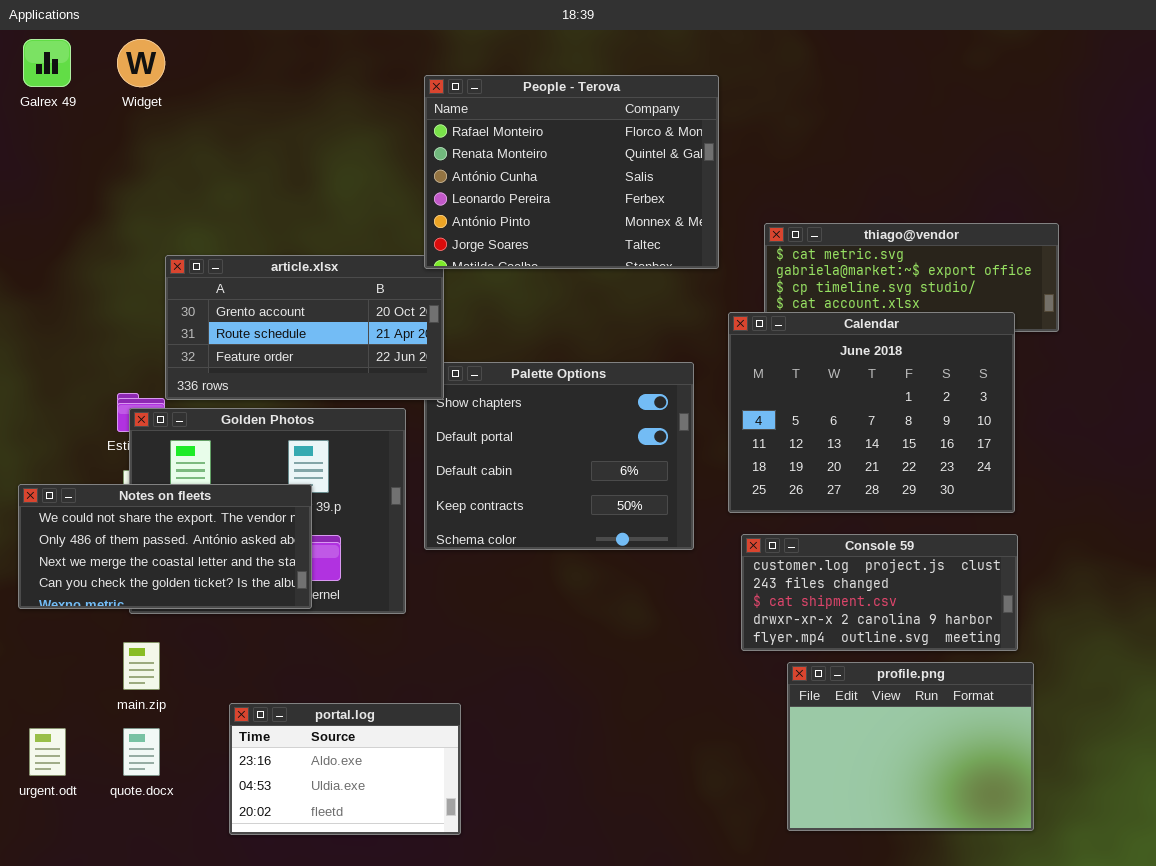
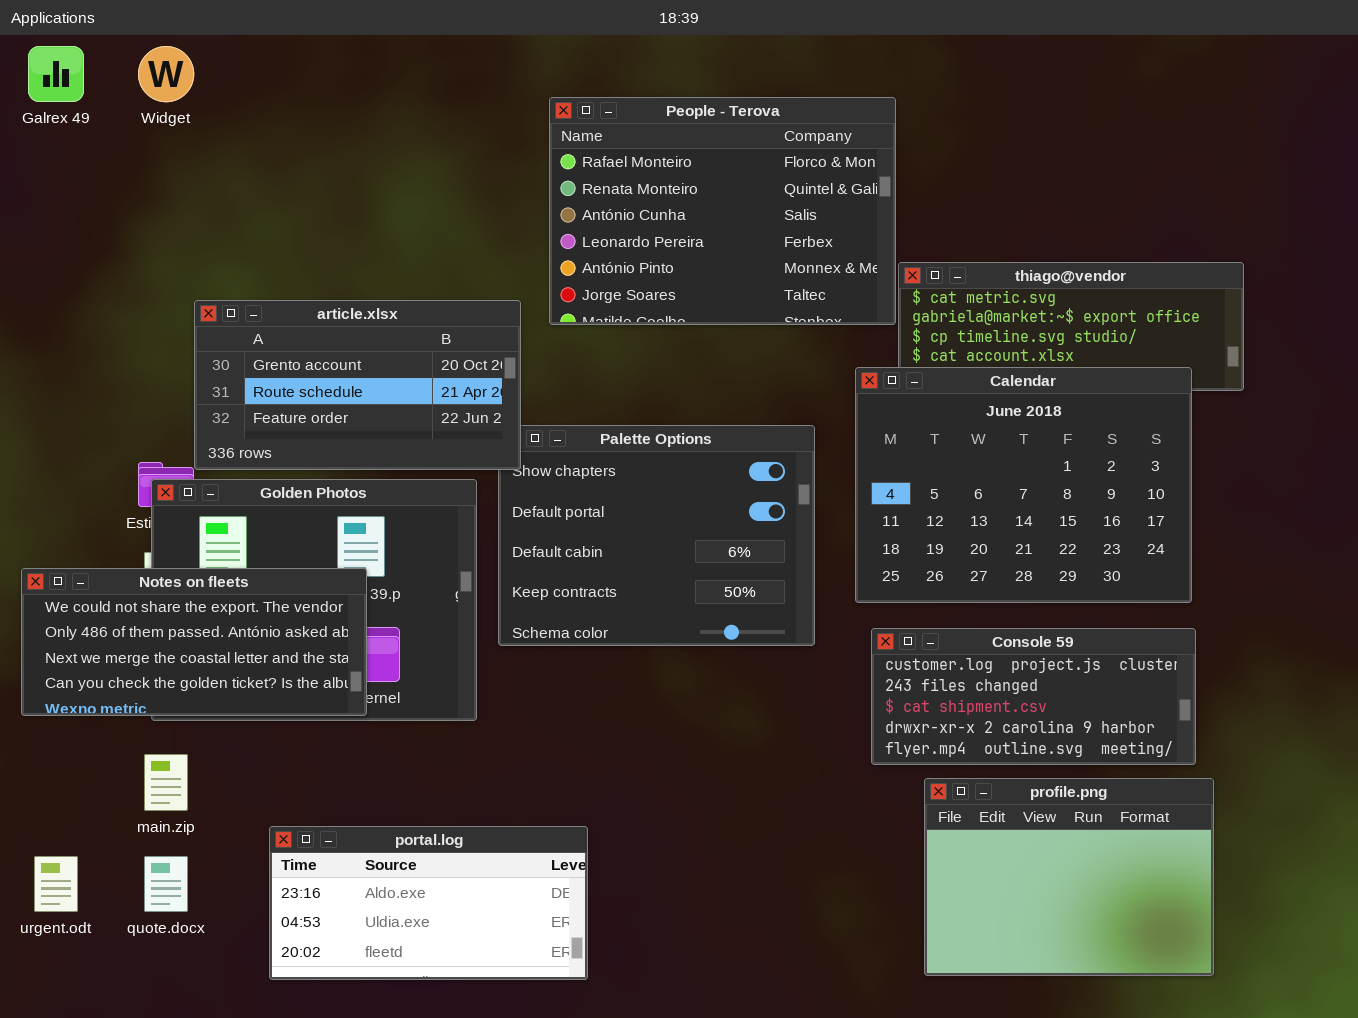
People - Terova: [424,75,719,269] -> [549,97,896,325], moved
portal.log: [229,703,461,835] -> [269,826,588,980], resized

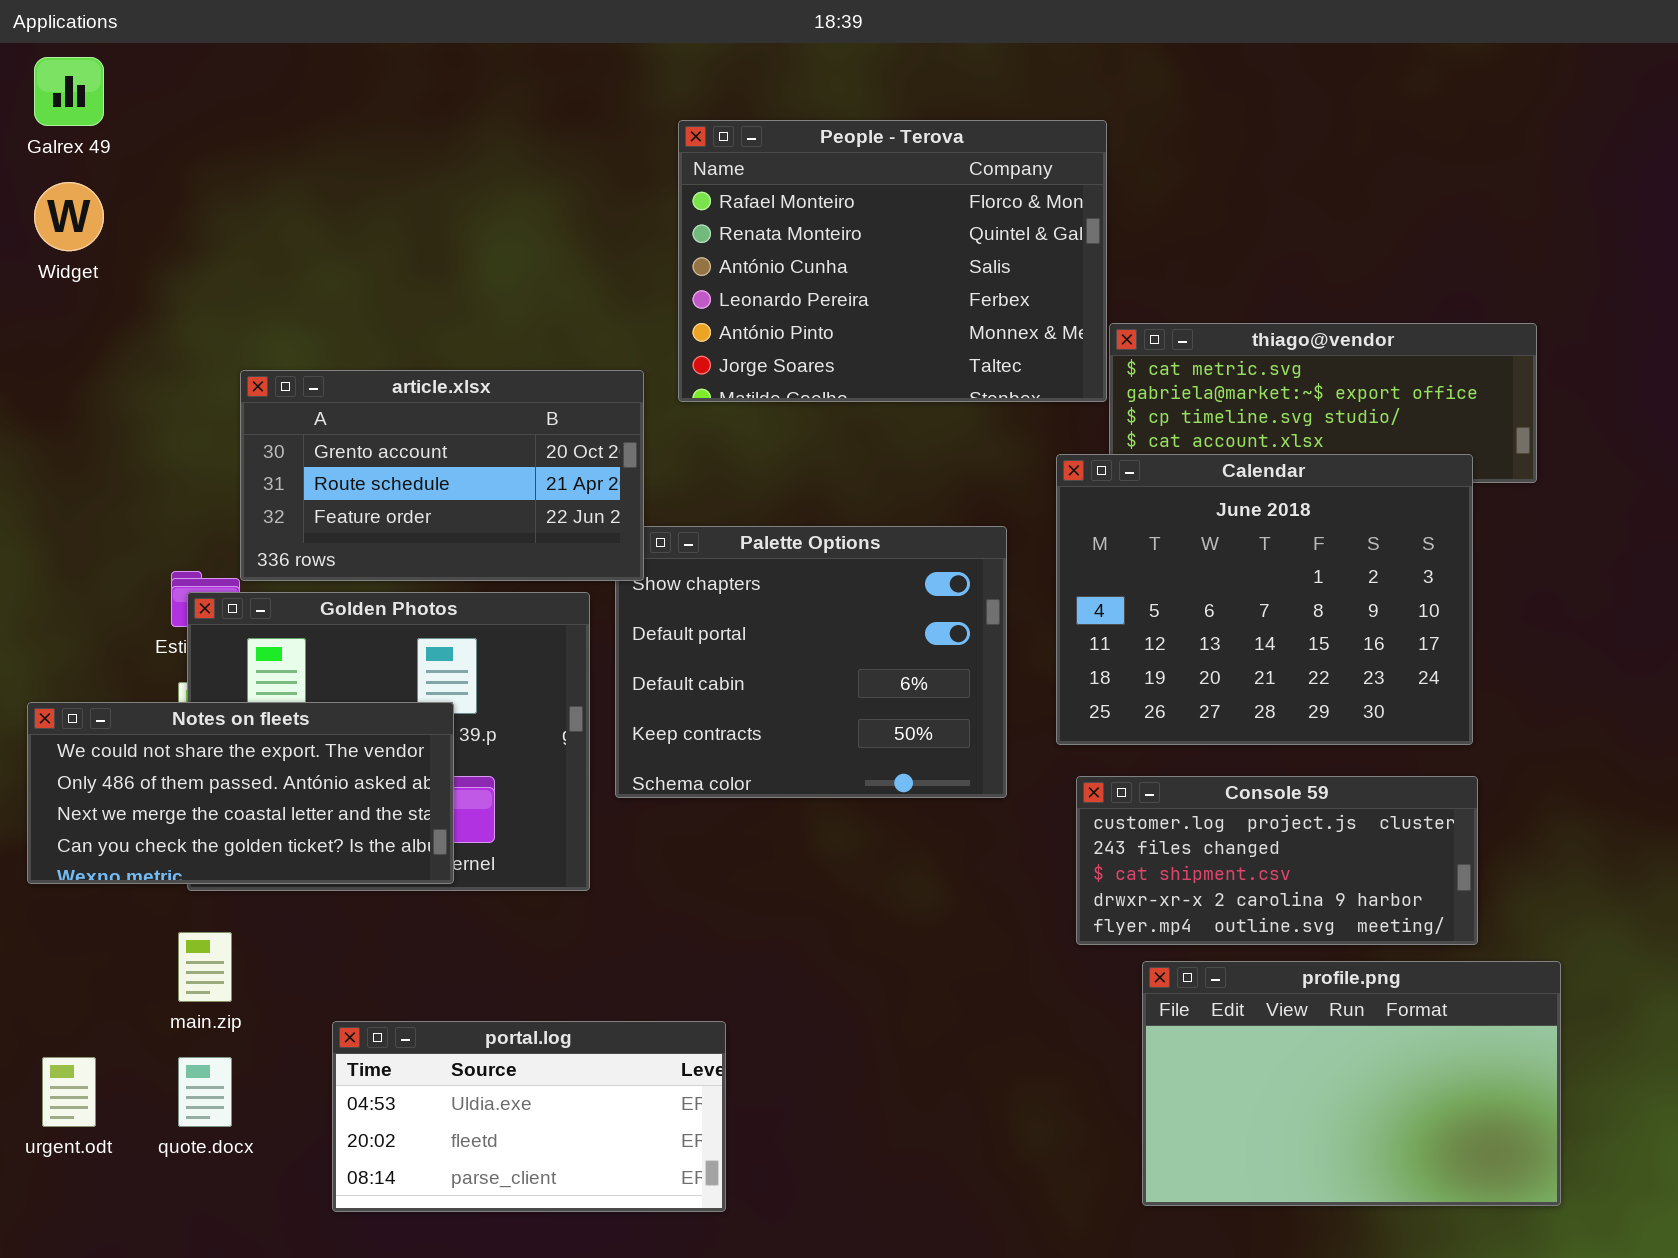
Widget: [138,46,194,102] -> [34,182,104,251], moved
profile.png: [924,778,1214,976] -> [1142,961,1561,1206], resized
portal.log: [269,826,588,980] -> [332,1021,726,1212], scrolled down 1 row

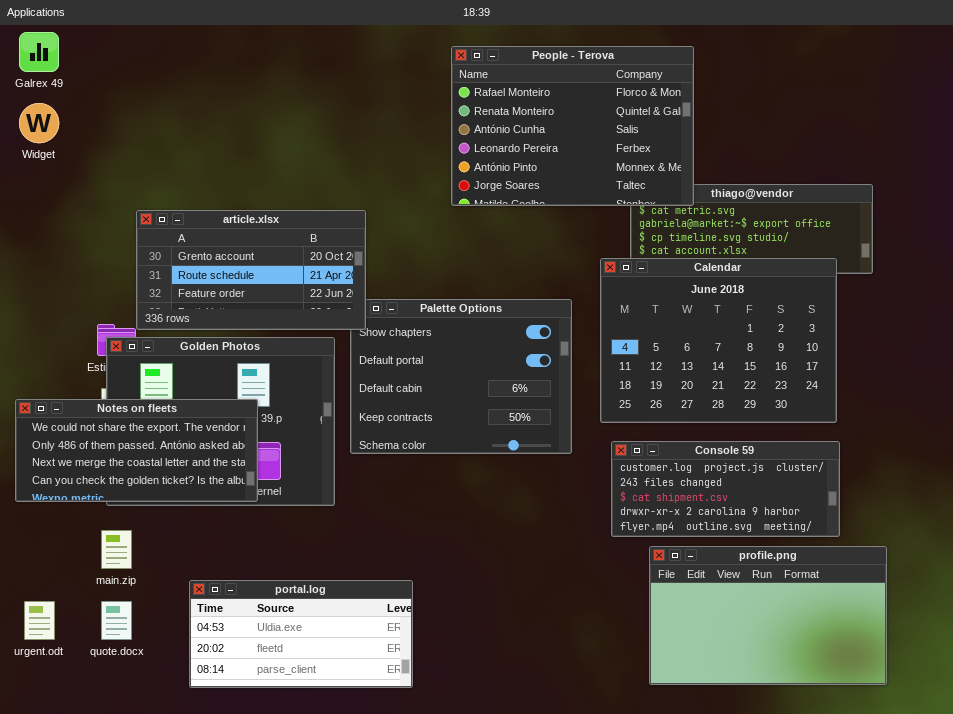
People - Terova: [678,120,1107,402] -> [451,46,694,206], moved

